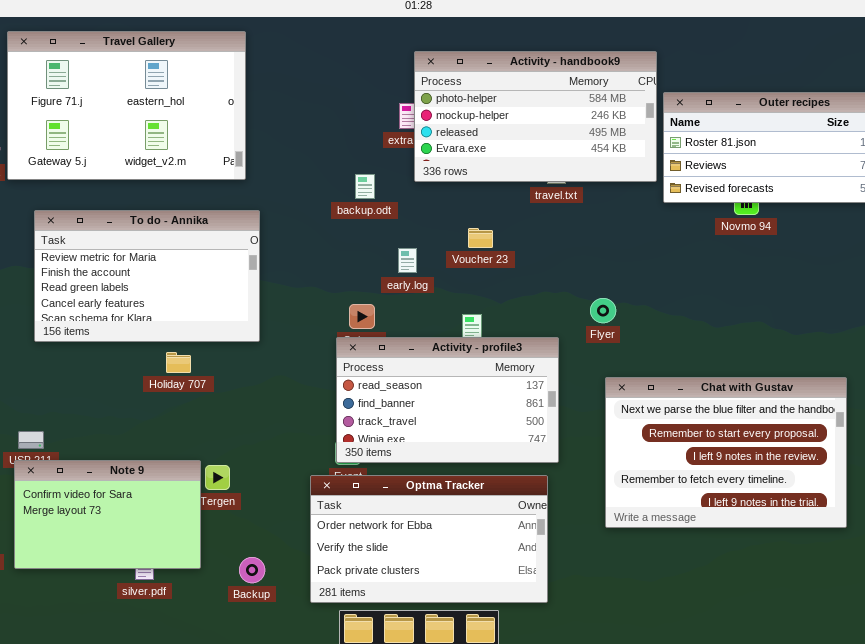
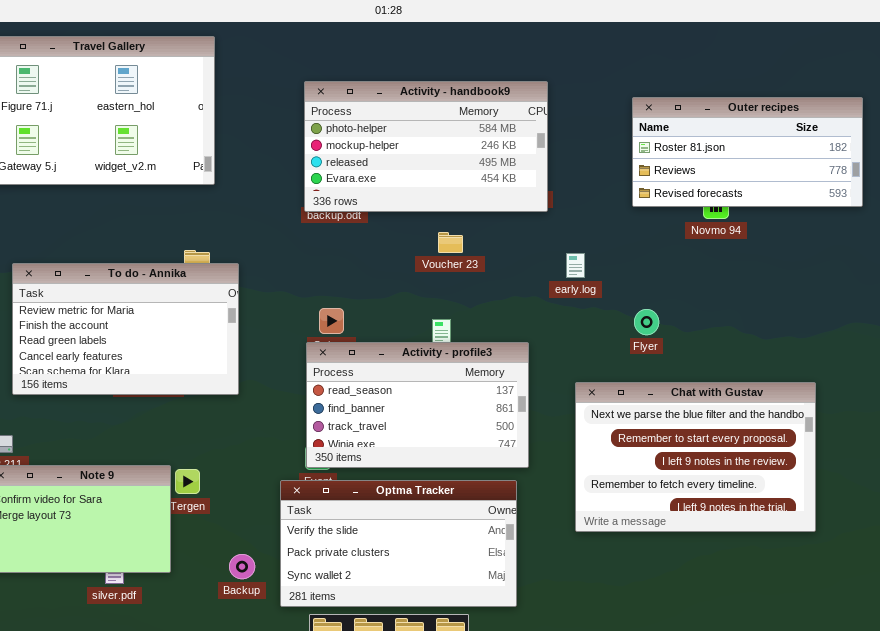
Activity - handbook9: [414,51,657,182] -> [304,81,548,212], moved
To do - Annika: [34,210,260,342] -> [12,263,239,395], moved
early.log: [398,248,417,273] -> [566,253,585,278], moved
Flyer: [590,298,616,323] -> [634,309,659,335], moved
Optma Tracker: [310,475,548,603] -> [280,480,517,607], scrolled down 1 row
Backup: [239,557,265,583] -> [229,554,255,579], moved

